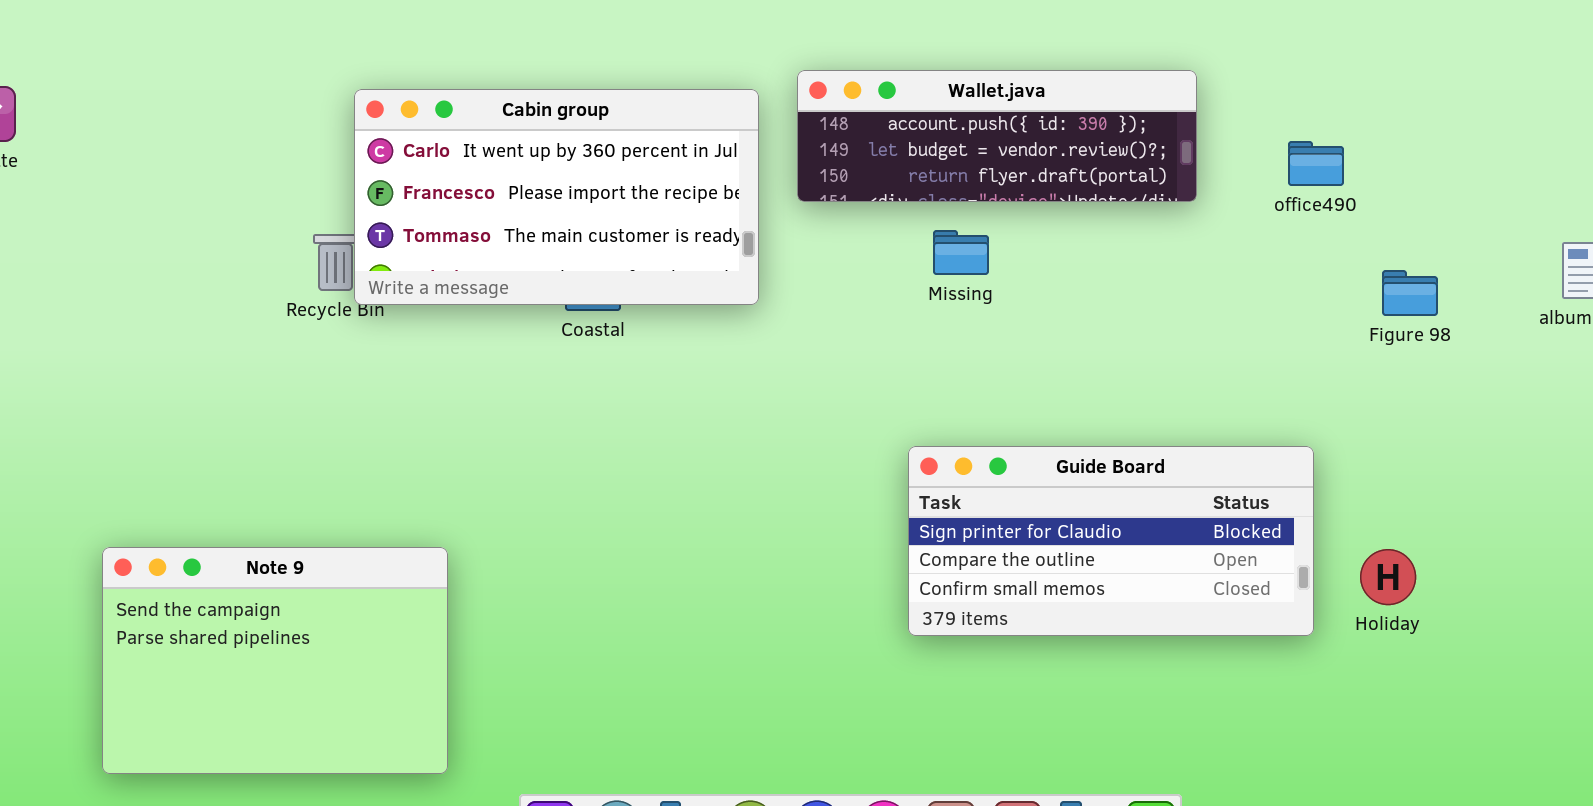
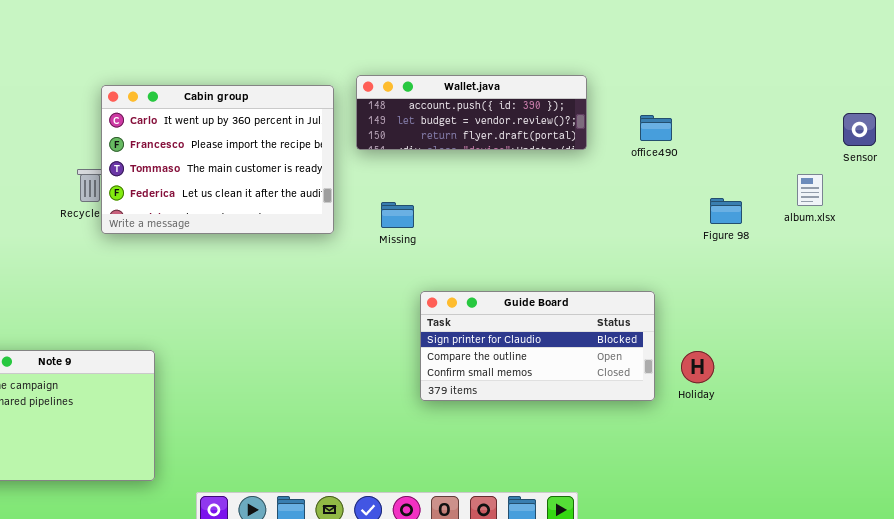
Cabin group: [354,89,759,305] -> [101,85,334,234], resized
Missing: [933,230,989,275] -> [381,202,414,228], moved
Figure 98: [1382,270,1438,316] -> [710,198,742,224], moved

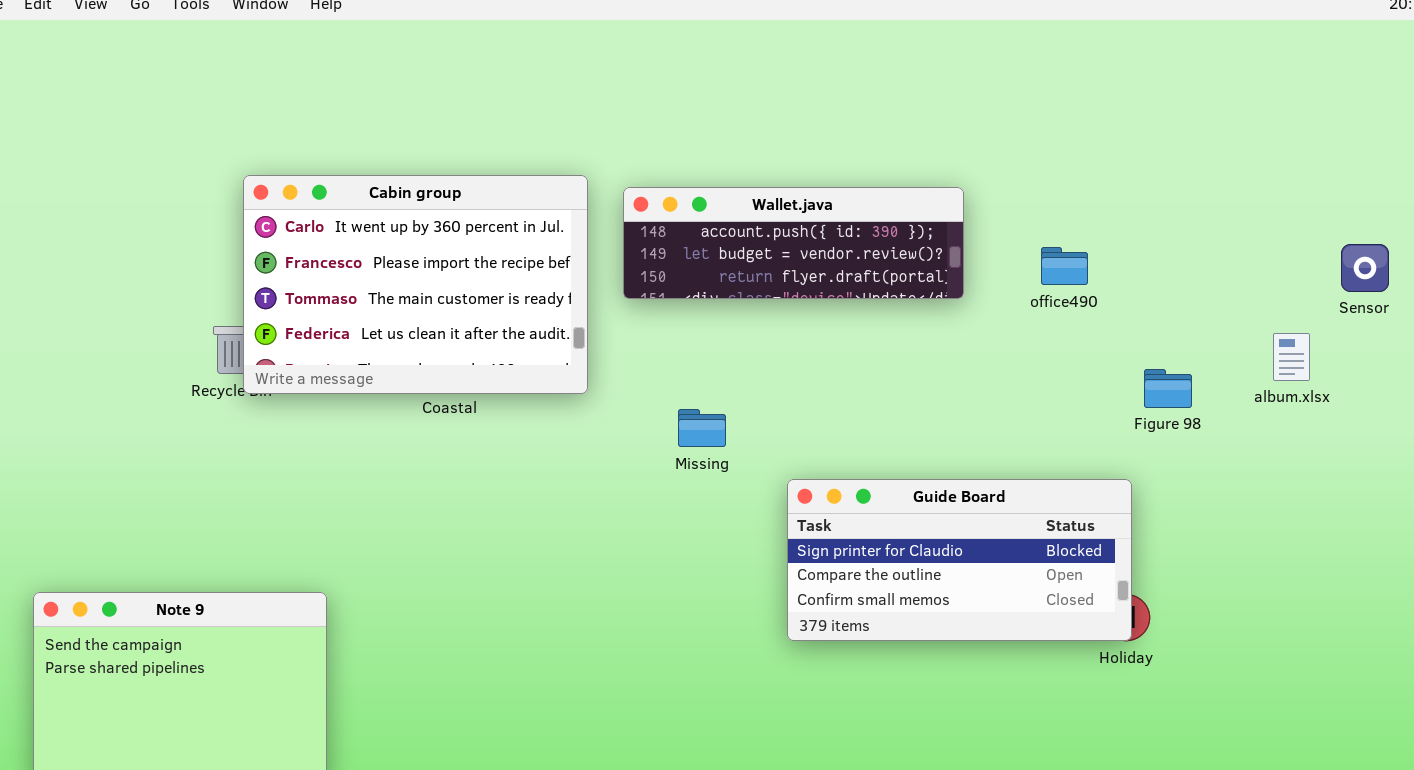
Cabin group: [101,85,334,234] -> [243,175,588,394], moved
Missing: [381,202,414,228] -> [678,409,726,447], moved
Guide Board: [420,291,655,401] -> [787,479,1132,641], moved

